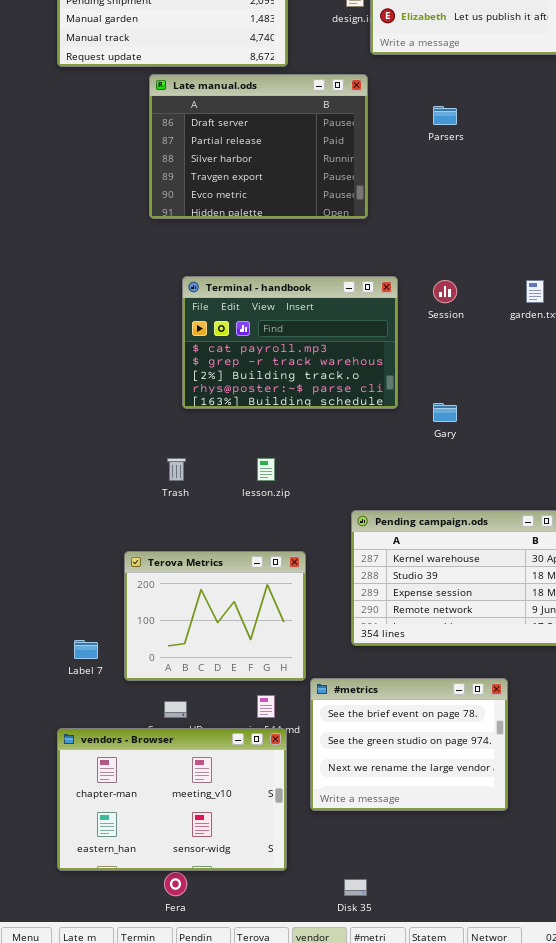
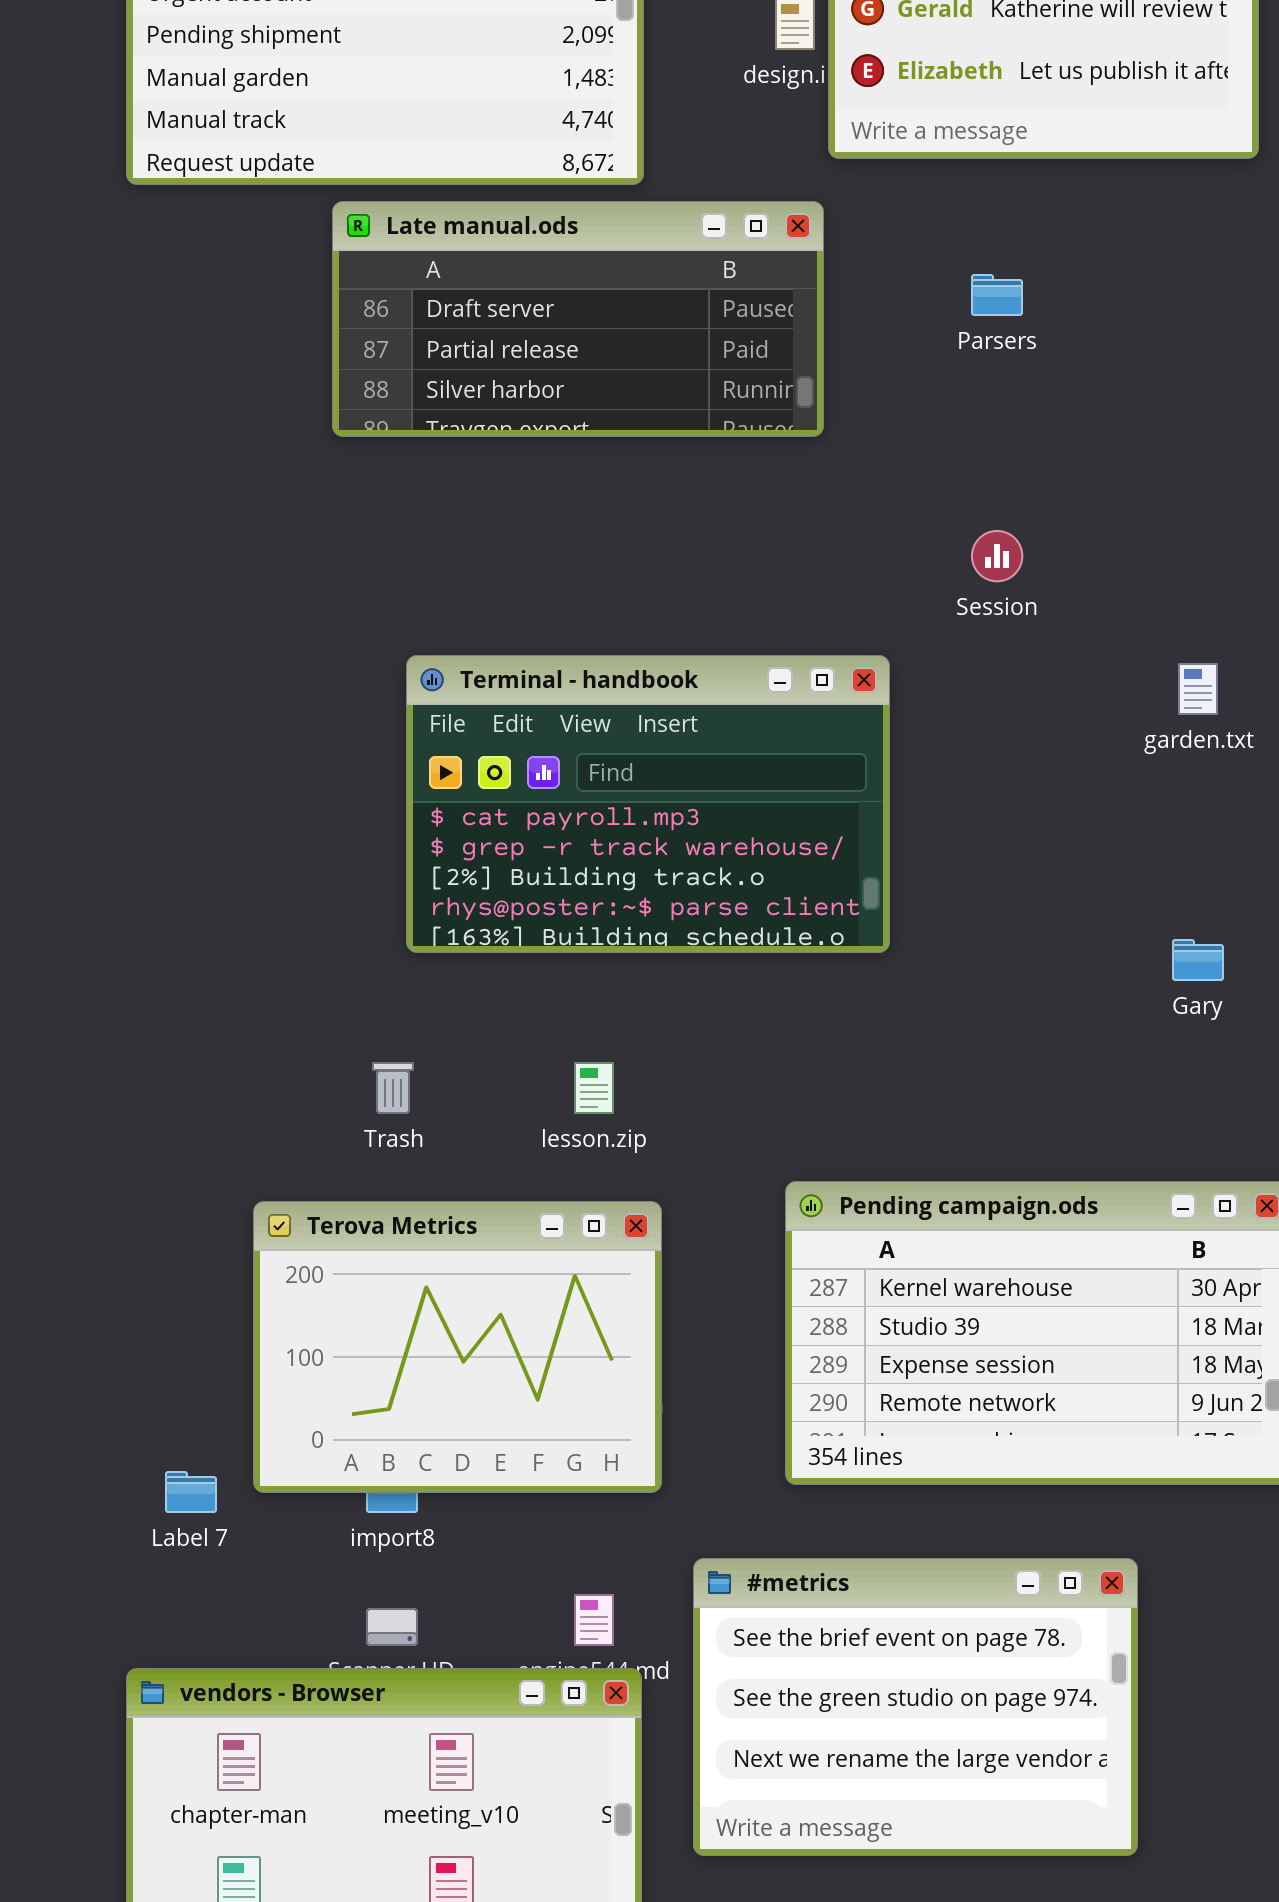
Late manual.ods: [149,74,368,219] -> [332,201,824,437], resized
Session: [433,280,457,303] -> [971,530,1023,582], moved
Gary: [433,403,457,422] -> [1172,939,1224,981], moved
Terova Metrics: [124,551,306,681] -> [253,1201,662,1493], moved

